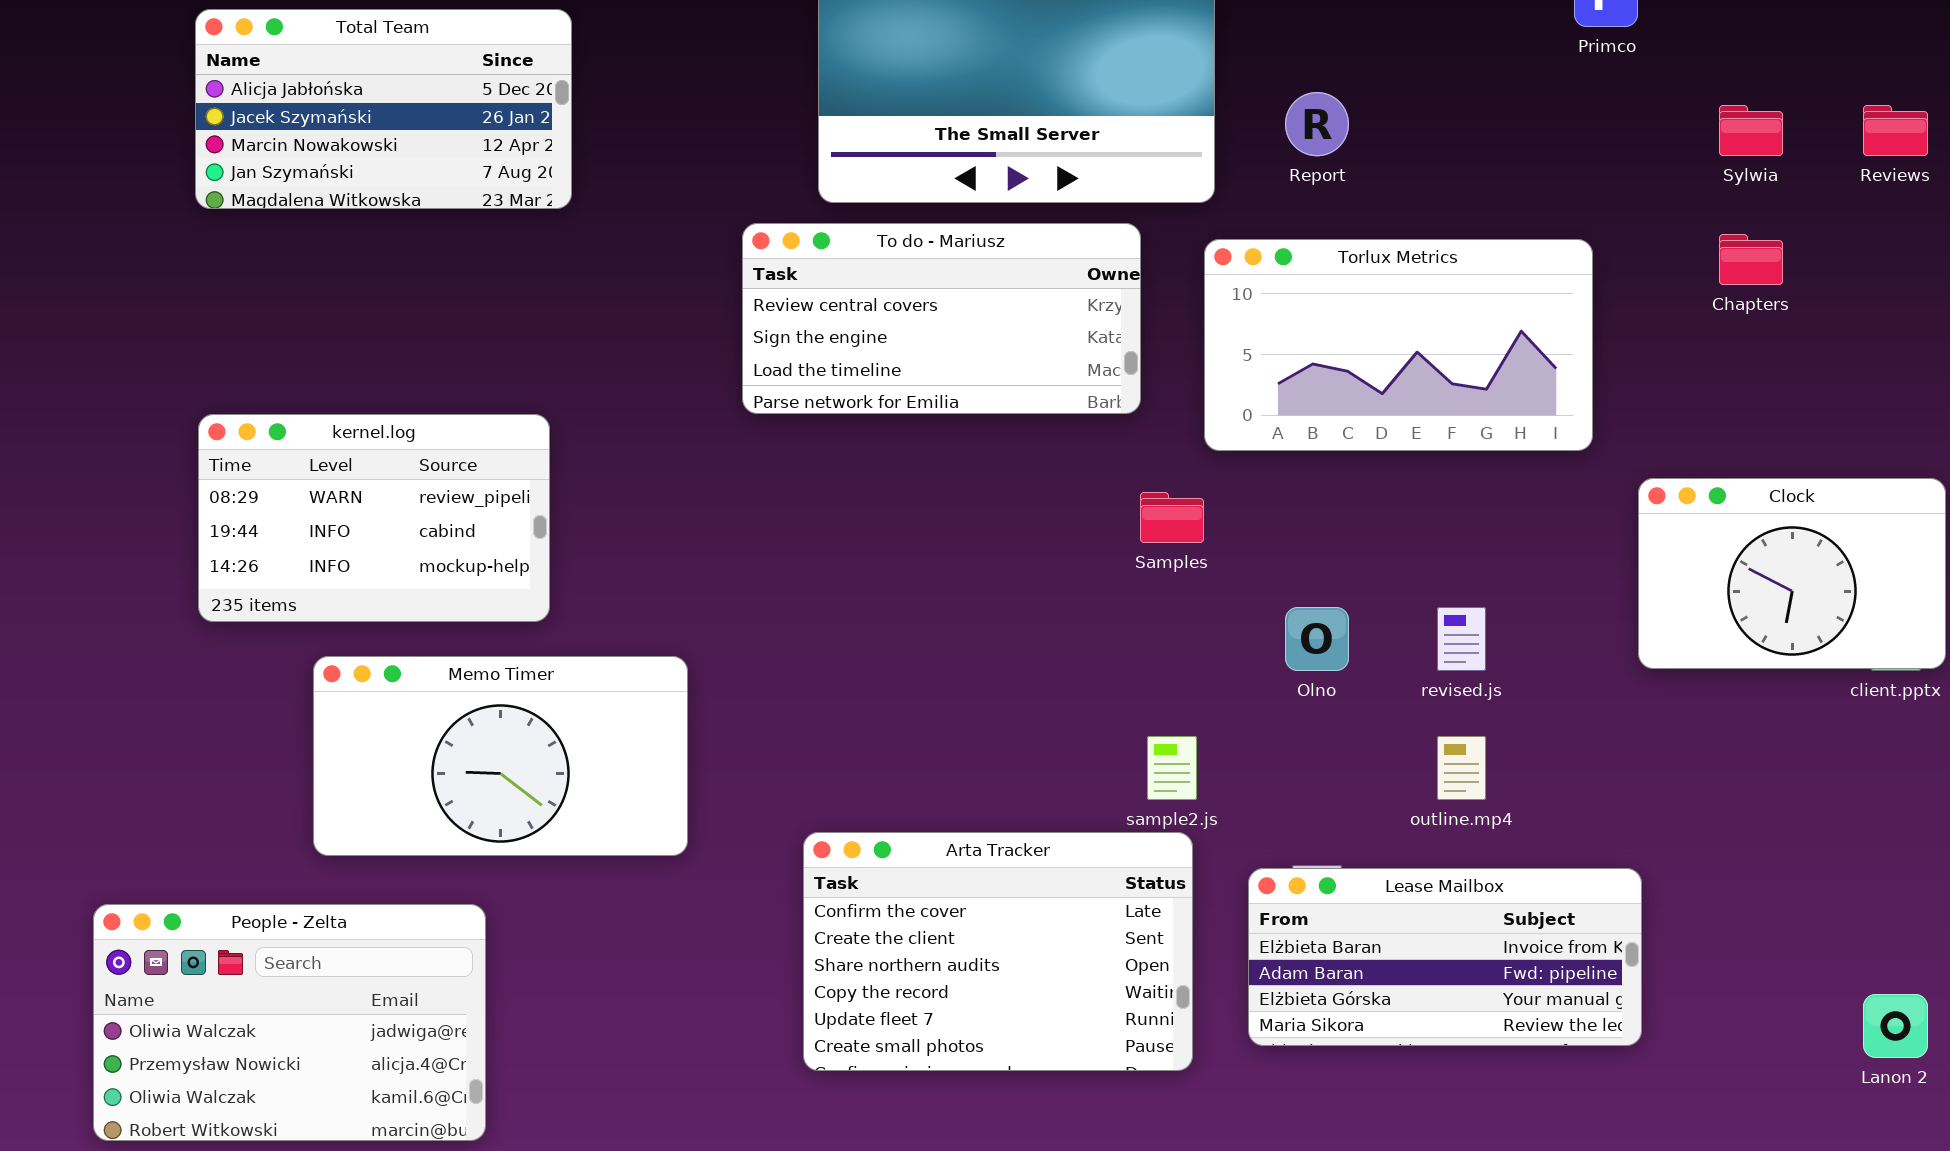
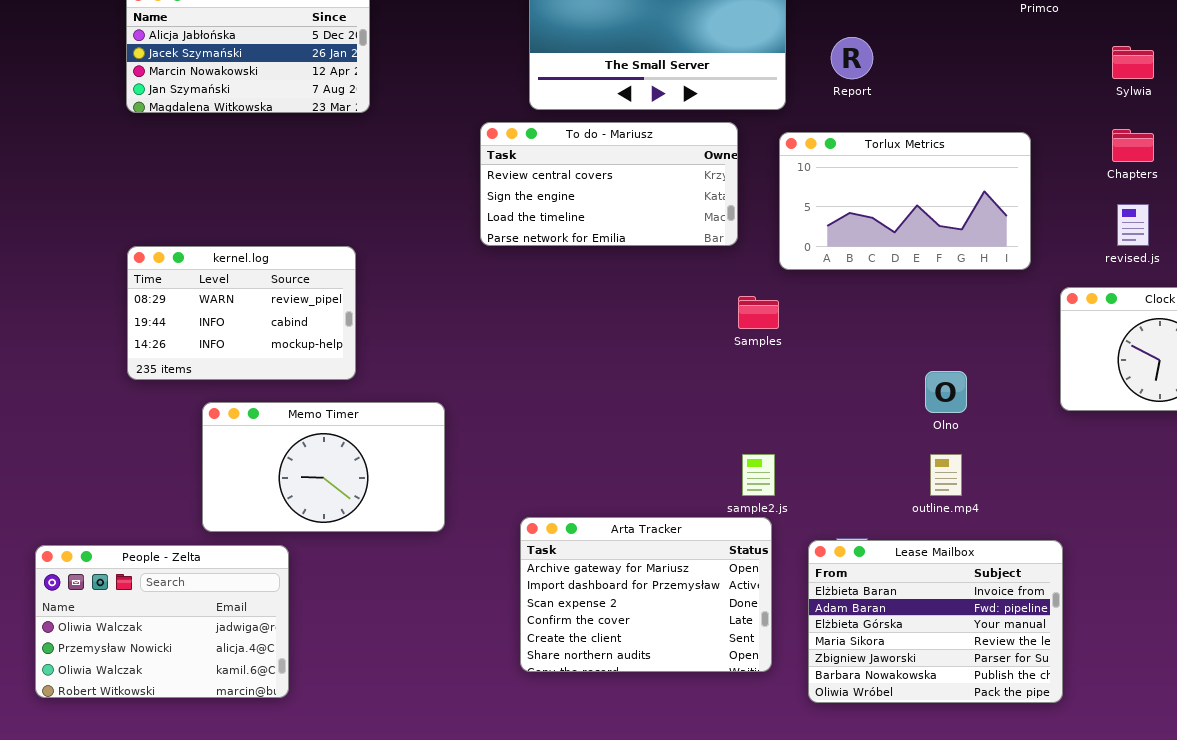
Olno: [1285,607,1349,671] -> [925,371,967,413], moved
revised.js: [1437,607,1486,671] -> [1117,204,1149,246], moved
Arta Tracker: [803,832,1193,1071] -> [520,517,772,672], scrolled up 3 rows
Lease Mailbox: [1248,868,1642,1046] -> [808,540,1063,703], resized
People - Zelta: [93,904,486,1141] -> [35,545,289,698], moved

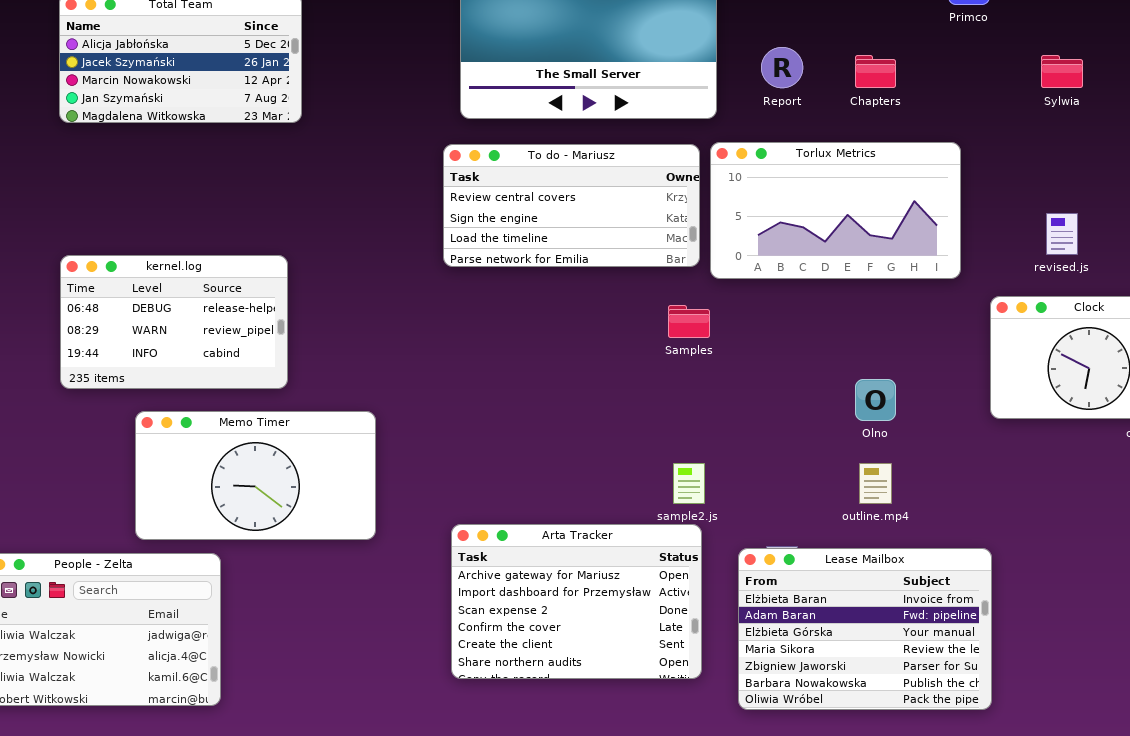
To do - Mariusz: [480,122,738,246] -> [443,144,700,267], moved
Chapters: [1112,129,1154,162] -> [855,55,896,88], moved
kernel.log: [127,246,356,380] -> [60,255,288,389], scrolled up 1 row

